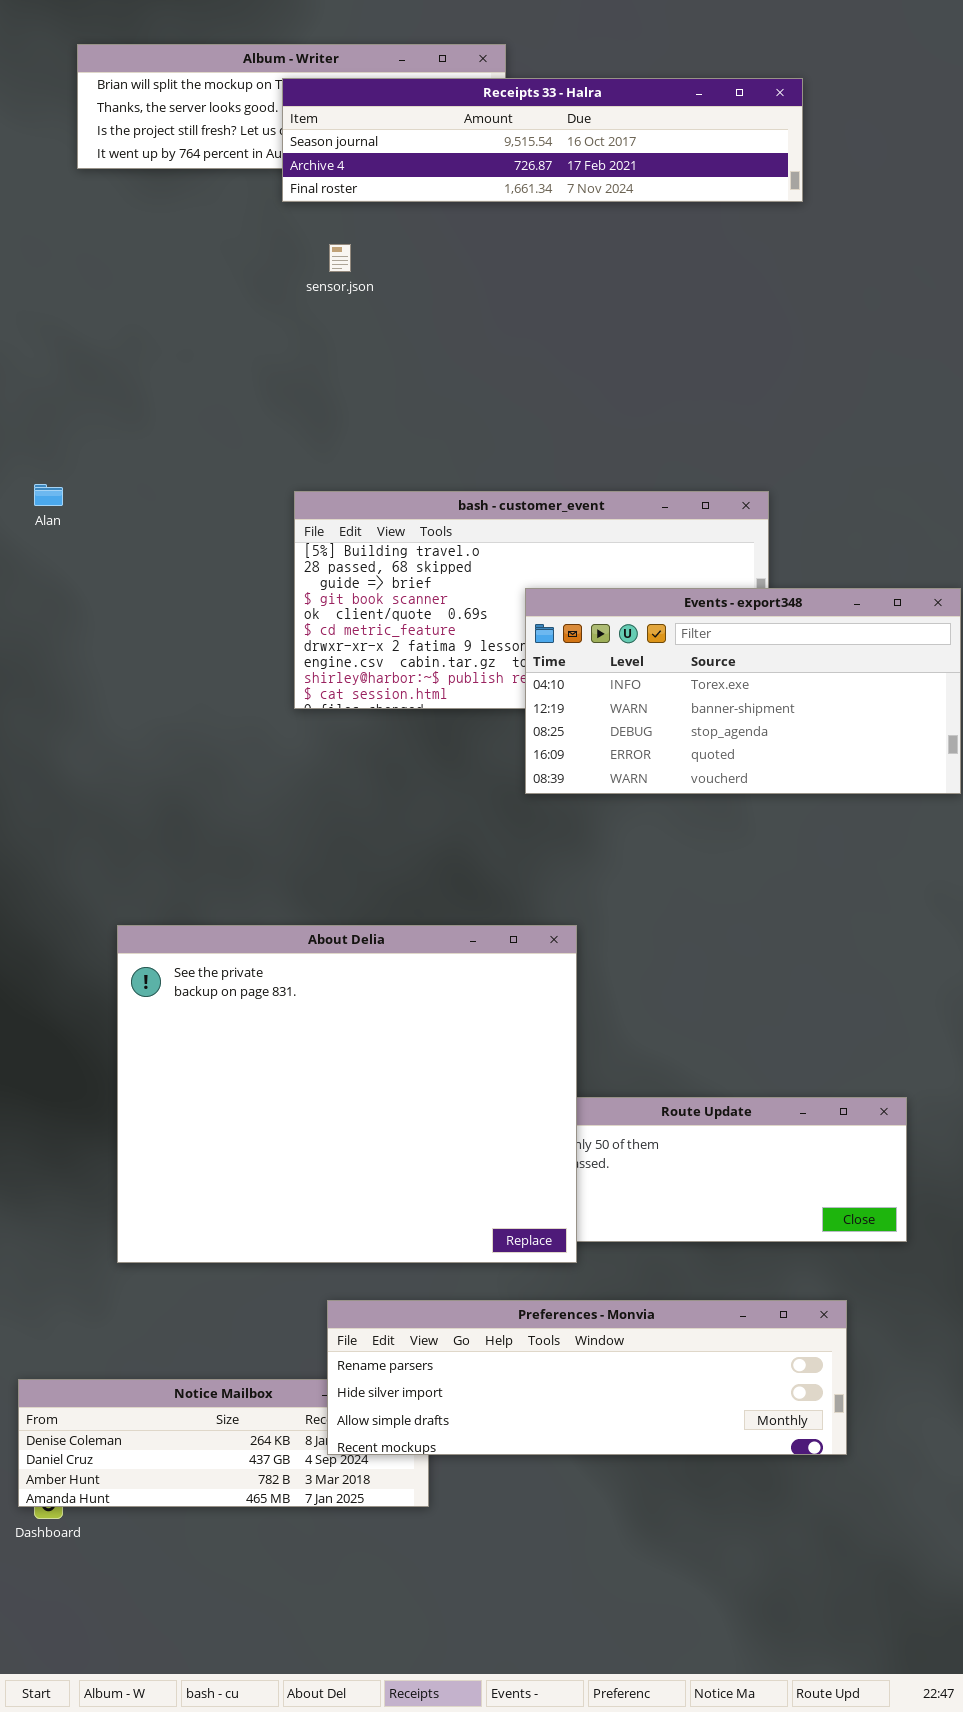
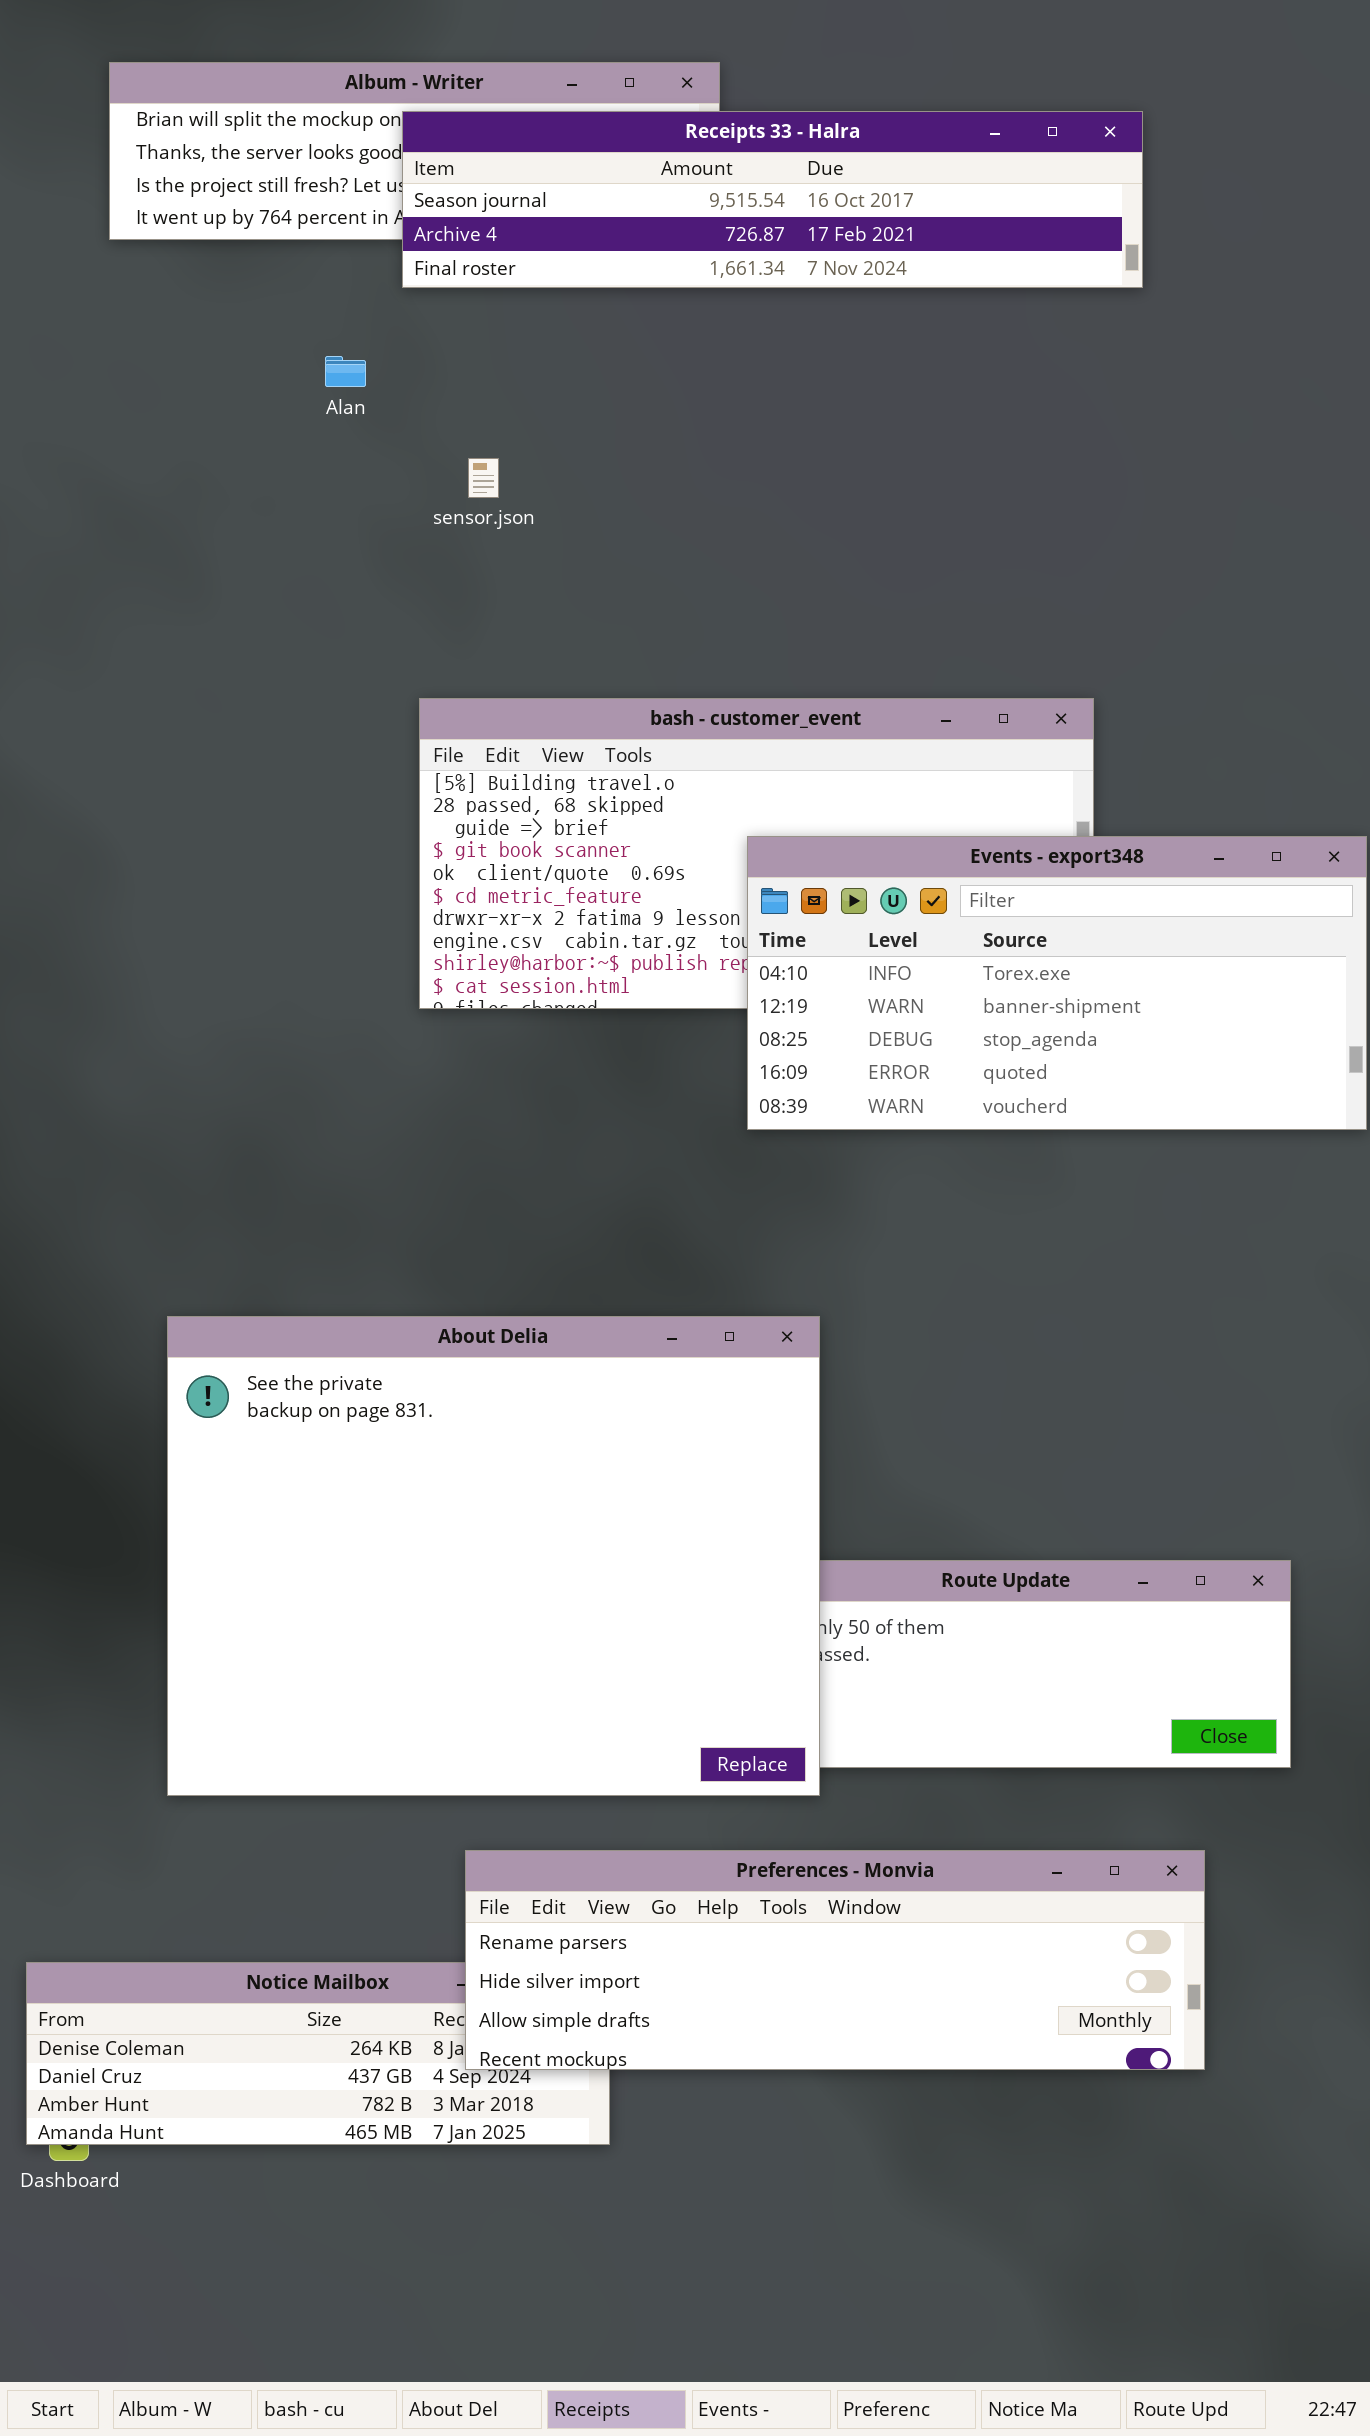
sensor.json: [329,244,351,272] -> [468,458,499,498], moved
Alan: [34,484,63,506] -> [325,356,366,387], moved

